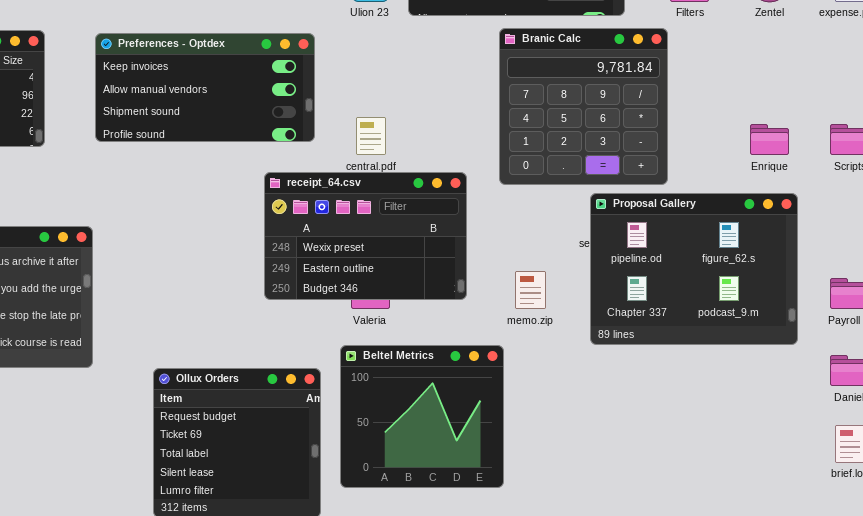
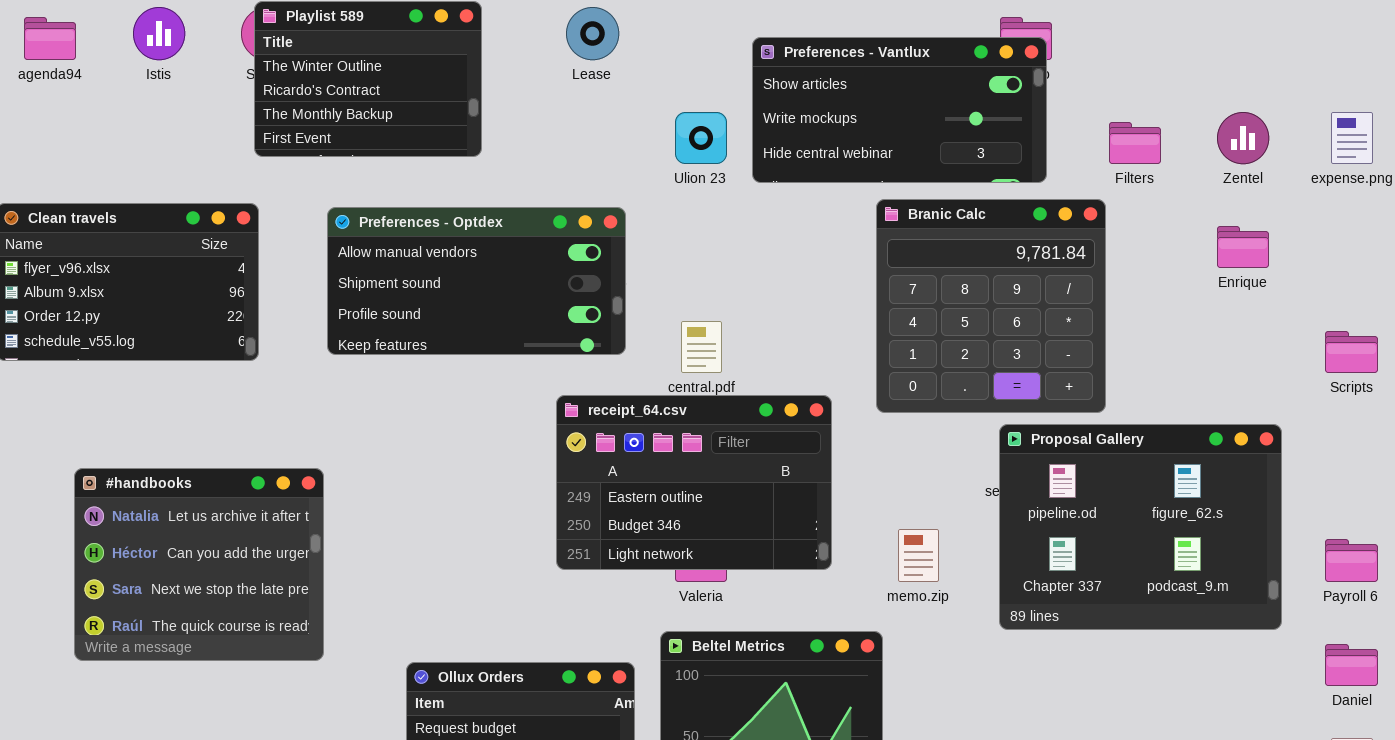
Preferences - Optdex: [95,33,315,142] -> [327,207,626,355], scrolled down 1 row
Enrique: [750,124,789,155] -> [1217,226,1269,268], moved
receipt_64.csv: [264,172,467,300] -> [556,395,832,570], scrolled down 1 row

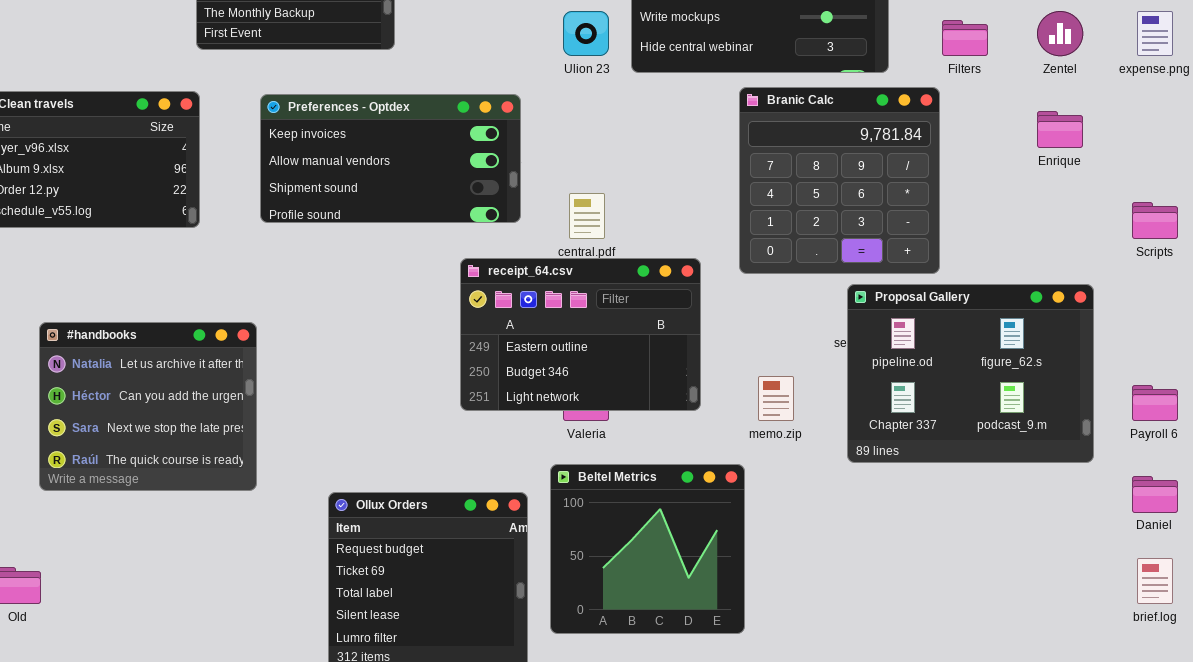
Preferences - Optdex: [327,207,626,355] -> [260,94,521,223], scrolled up 1 row

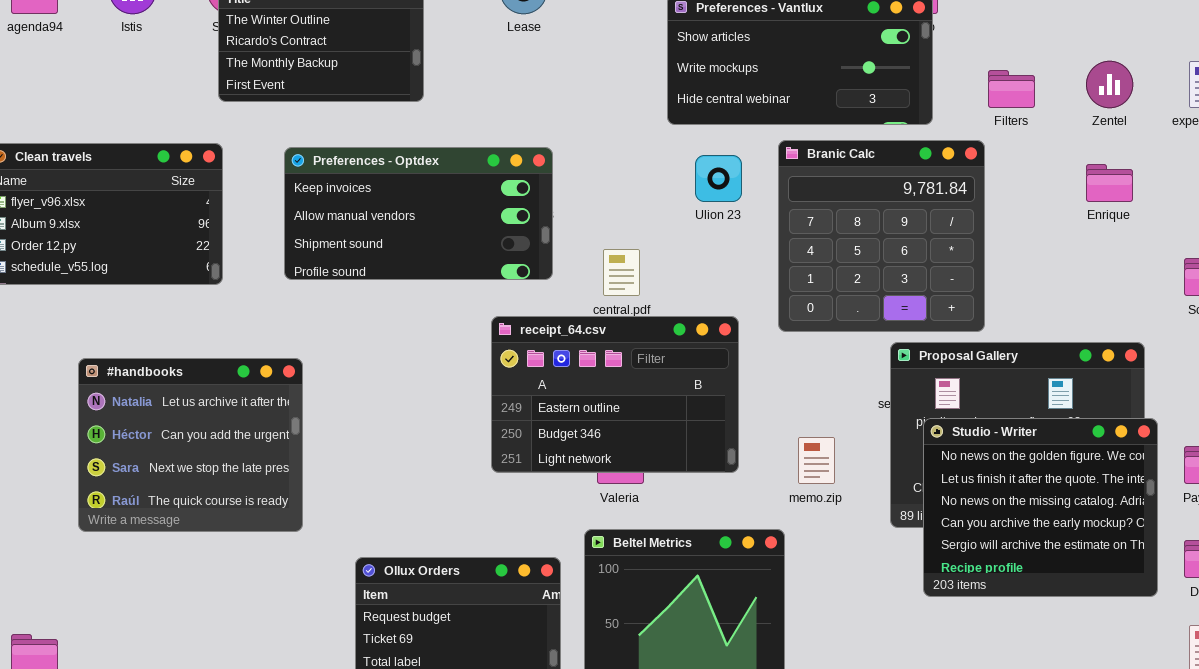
Ulion 23: [563,11,609,56] -> [695,155,742,202], moved
#handbooks: [39,322,257,491] -> [78,358,303,532], moved
Studio - Writer: none -> [923,418,1158,597], opened

